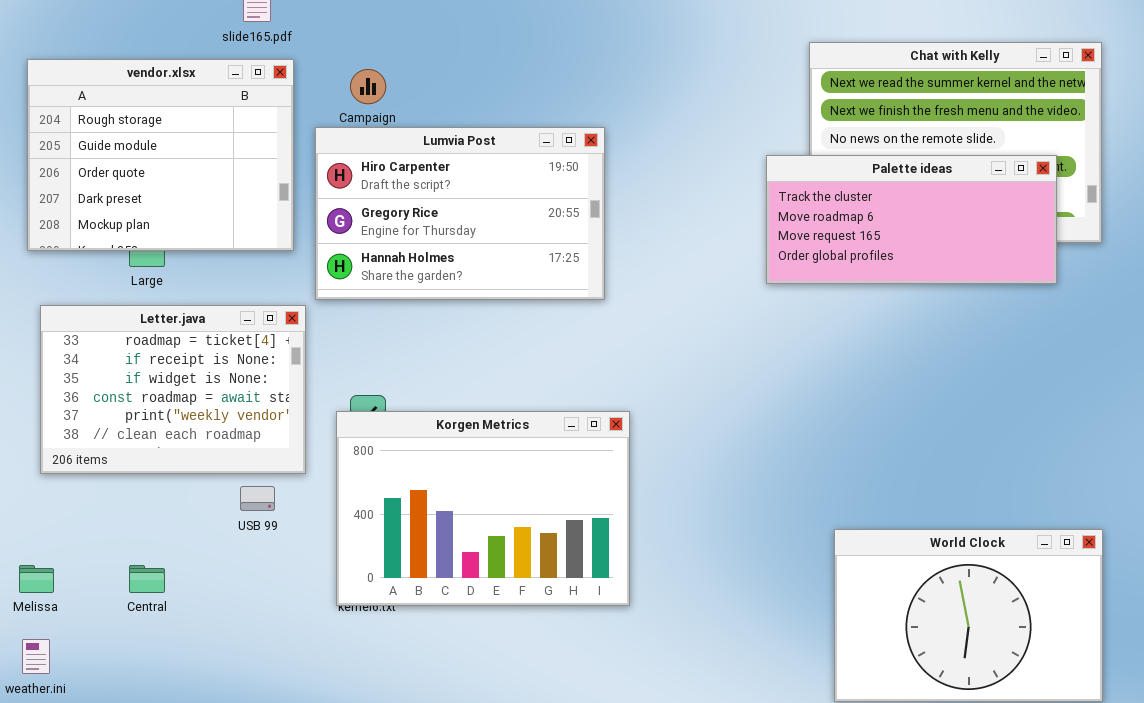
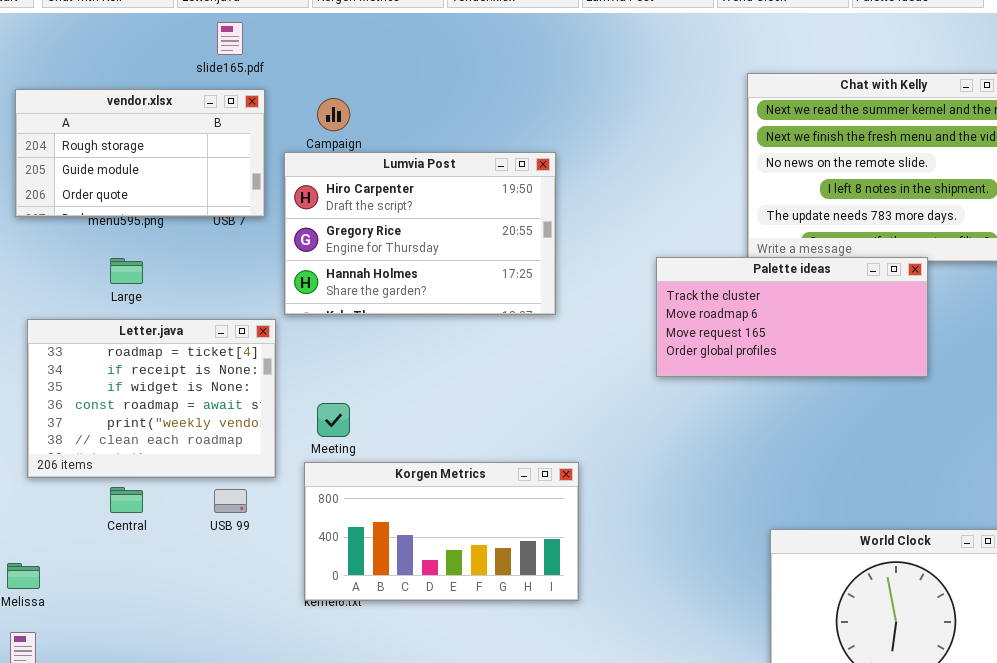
vendor.xlsx: [27,59,294,251] -> [15,89,265,217], resized
Palette ideas: [766,155,1057,284] -> [656,257,928,377], moved
Korgen Metrics: [336,411,630,606] -> [304,462,579,601], resized
Central: [129,565,165,593] -> [110,487,143,513], moved

